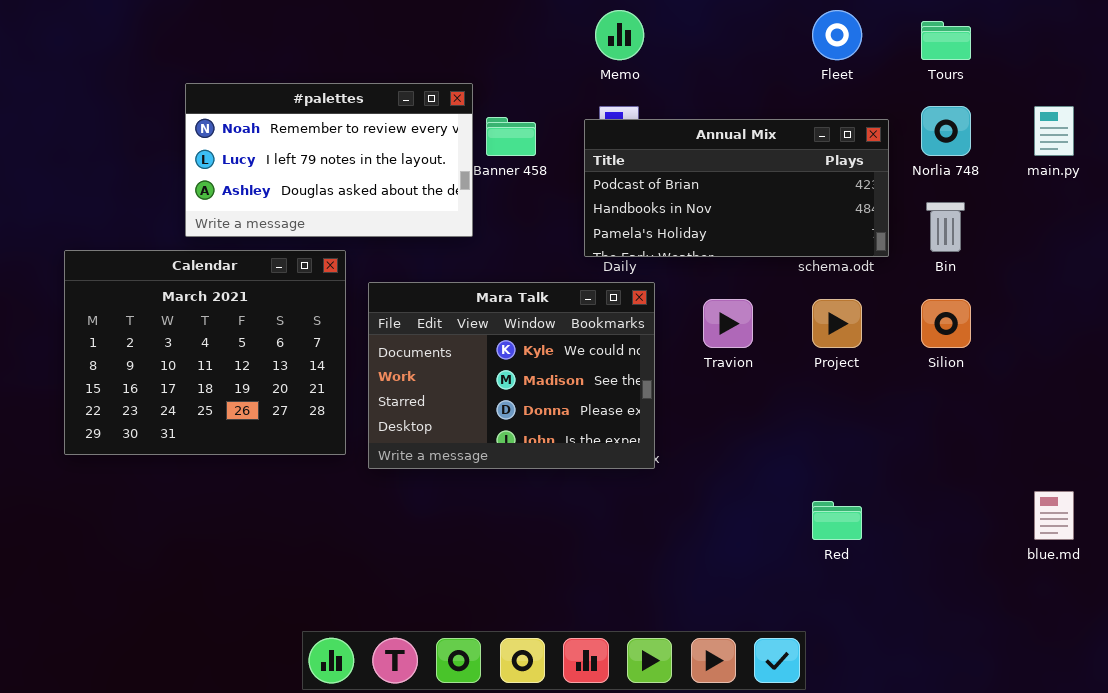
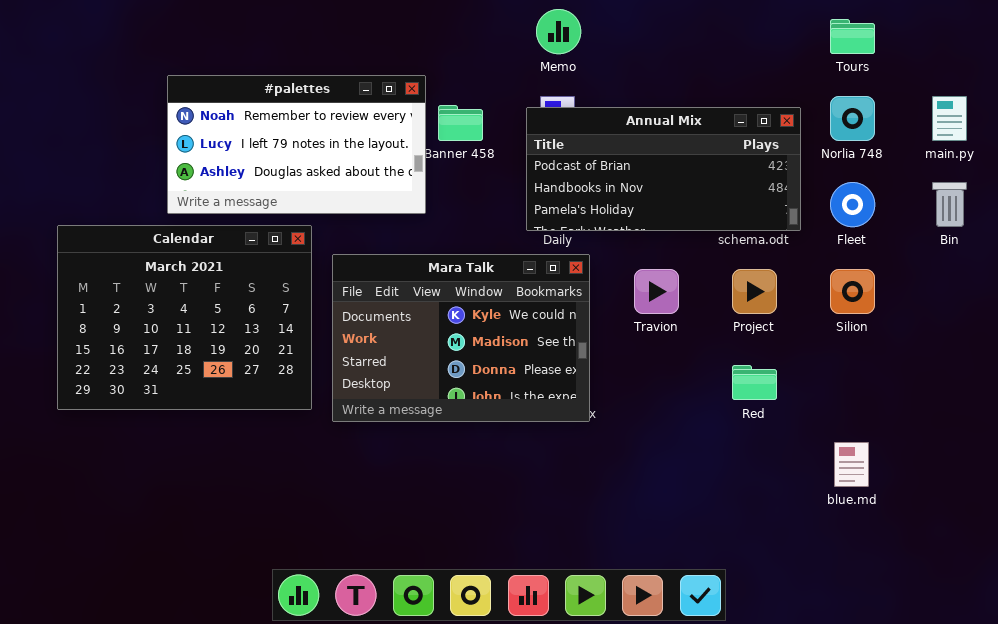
Fleet: [812,10,862,60] -> [830,182,875,227], moved
Bin: [926,202,965,252] -> [932,182,967,227], moved
blue.md: [1034,491,1074,540] -> [834,442,869,487], moved
Red: [812,501,862,540] -> [732,365,777,400], moved

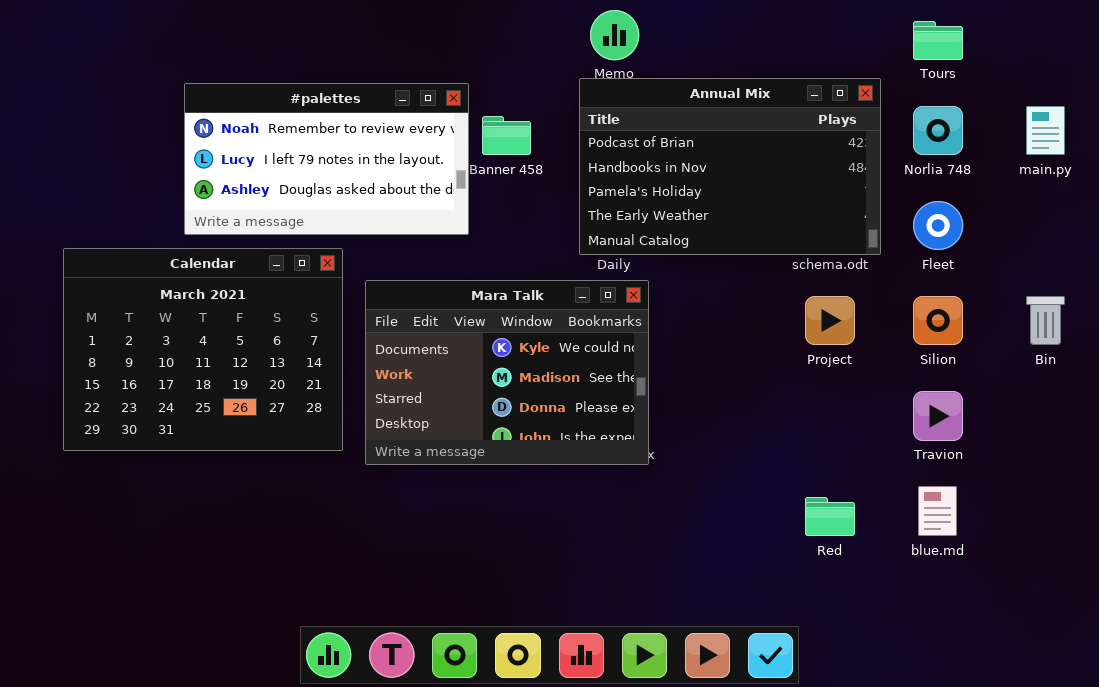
Annual Mix: [526,107,801,231] -> [579,78,881,255], resized
Bin: [932,182,967,227] -> [1026,296,1065,345], moved
Travion: [634,269,679,314] -> [913,391,963,441], moved
Red: [732,365,777,400] -> [805,497,855,536], moved

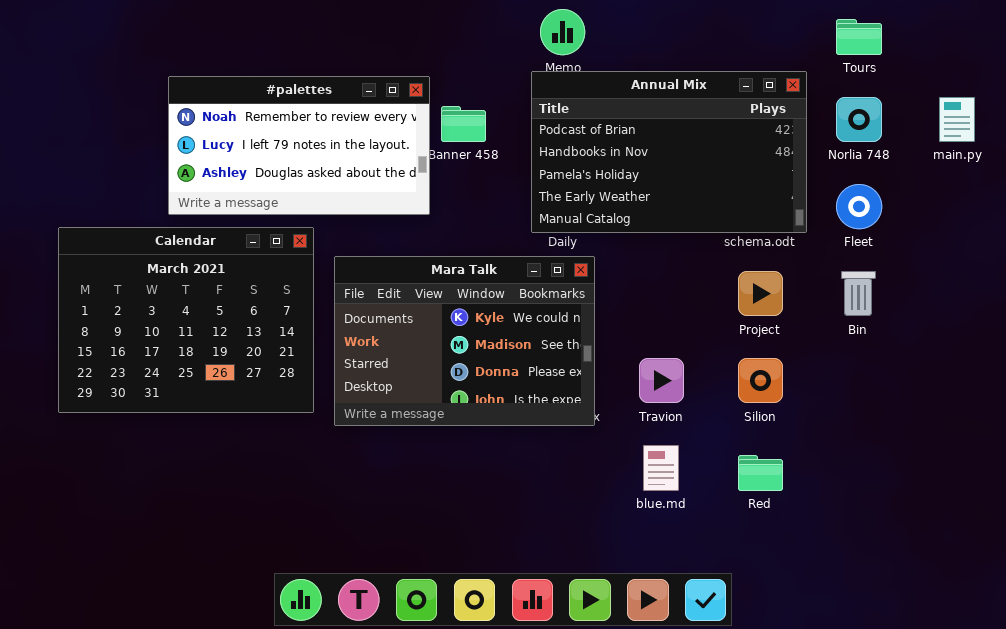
Silion: [913,296,963,345] -> [738,358,783,403], moved
Bin: [1026,296,1065,345] -> [841,271,876,316], moved
Travion: [913,391,963,441] -> [639,358,684,403], moved
blue.md: [918,486,957,536] -> [643,445,679,491], moved

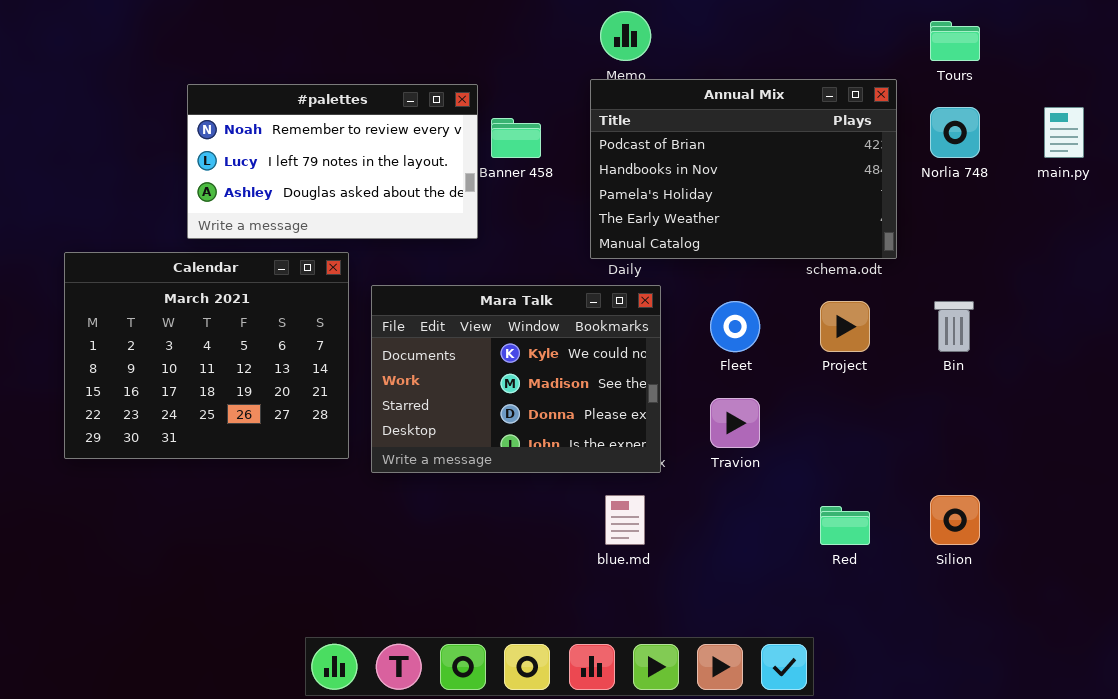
Fleet: [836,184,882,229] -> [710,301,760,352], moved
Silion: [738,358,783,403] -> [930,495,980,545], moved
blue.md: [643,445,679,491] -> [605,495,645,545], moved

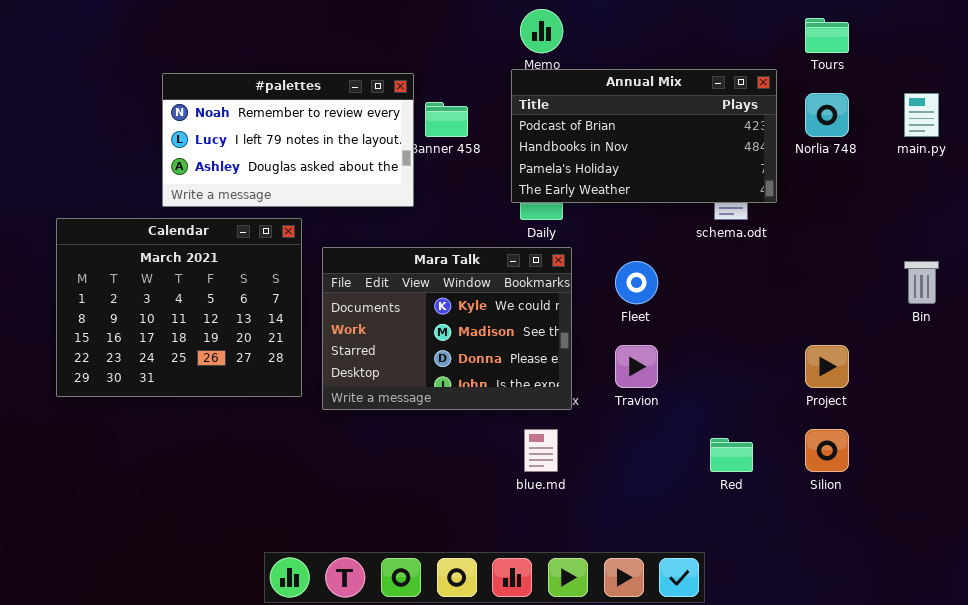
Annual Mix: [590,79,897,259] -> [511,69,777,203], resized
Project: [820,301,870,352] -> [805,345,849,388], moved
Bin: [934,301,974,352] -> [904,261,939,304], moved

